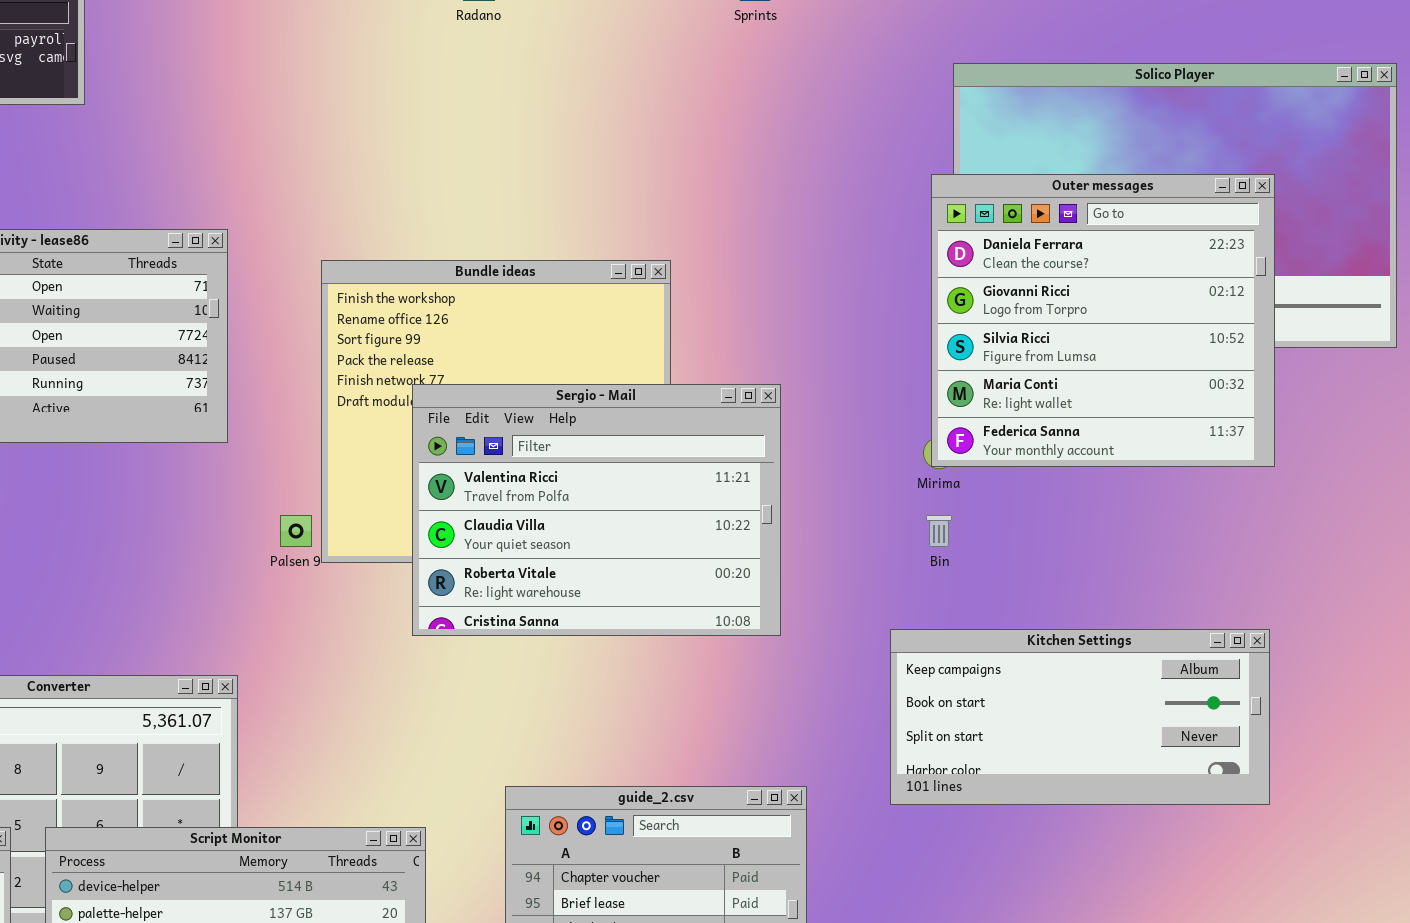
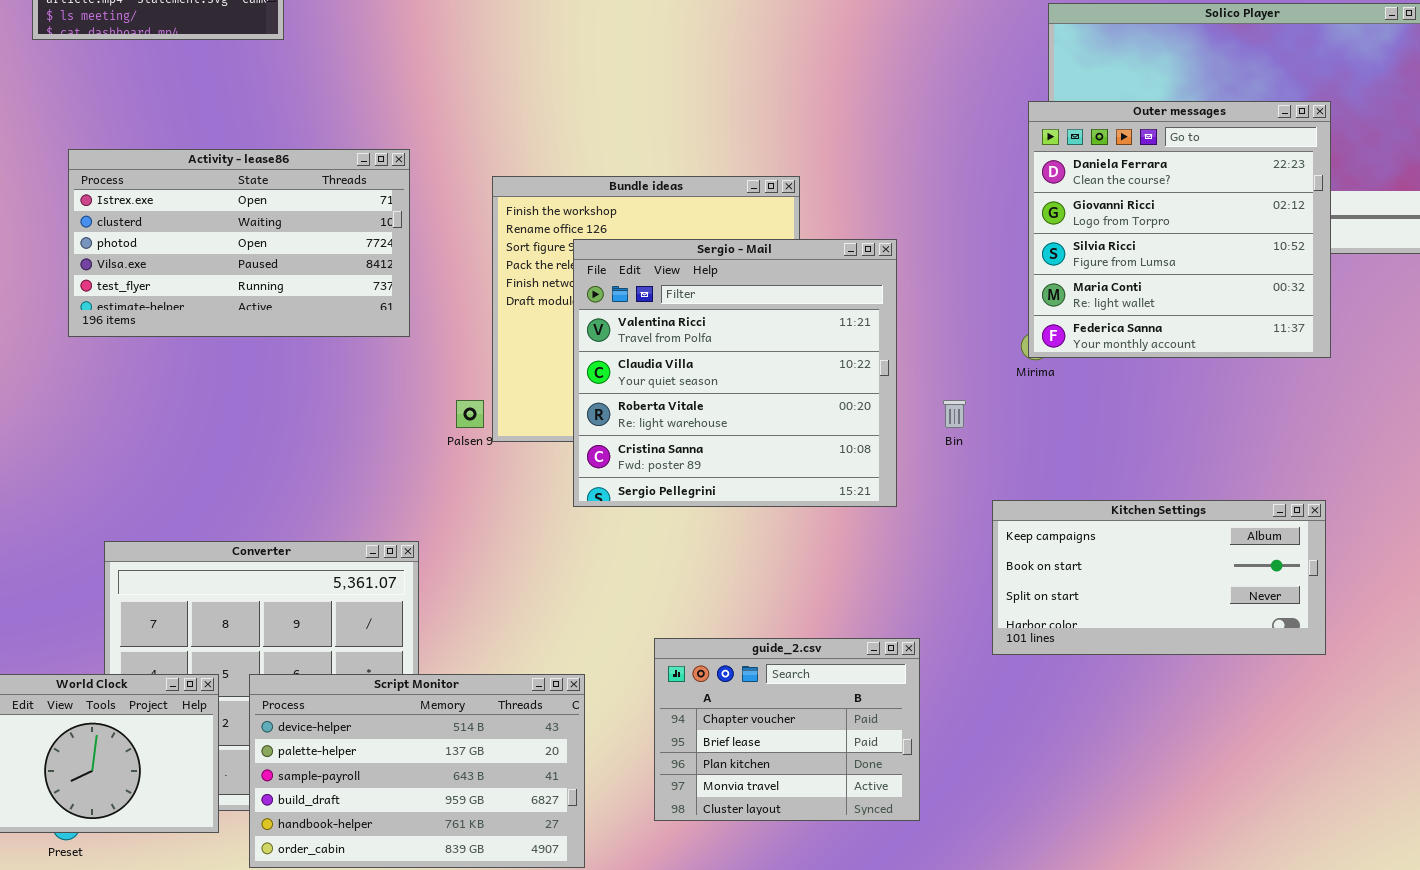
Sergio - Mail: [412,384,781,636] -> [573,239,897,507], resized
Bin: [926,515,952,547] -> [943,400,966,428], moved

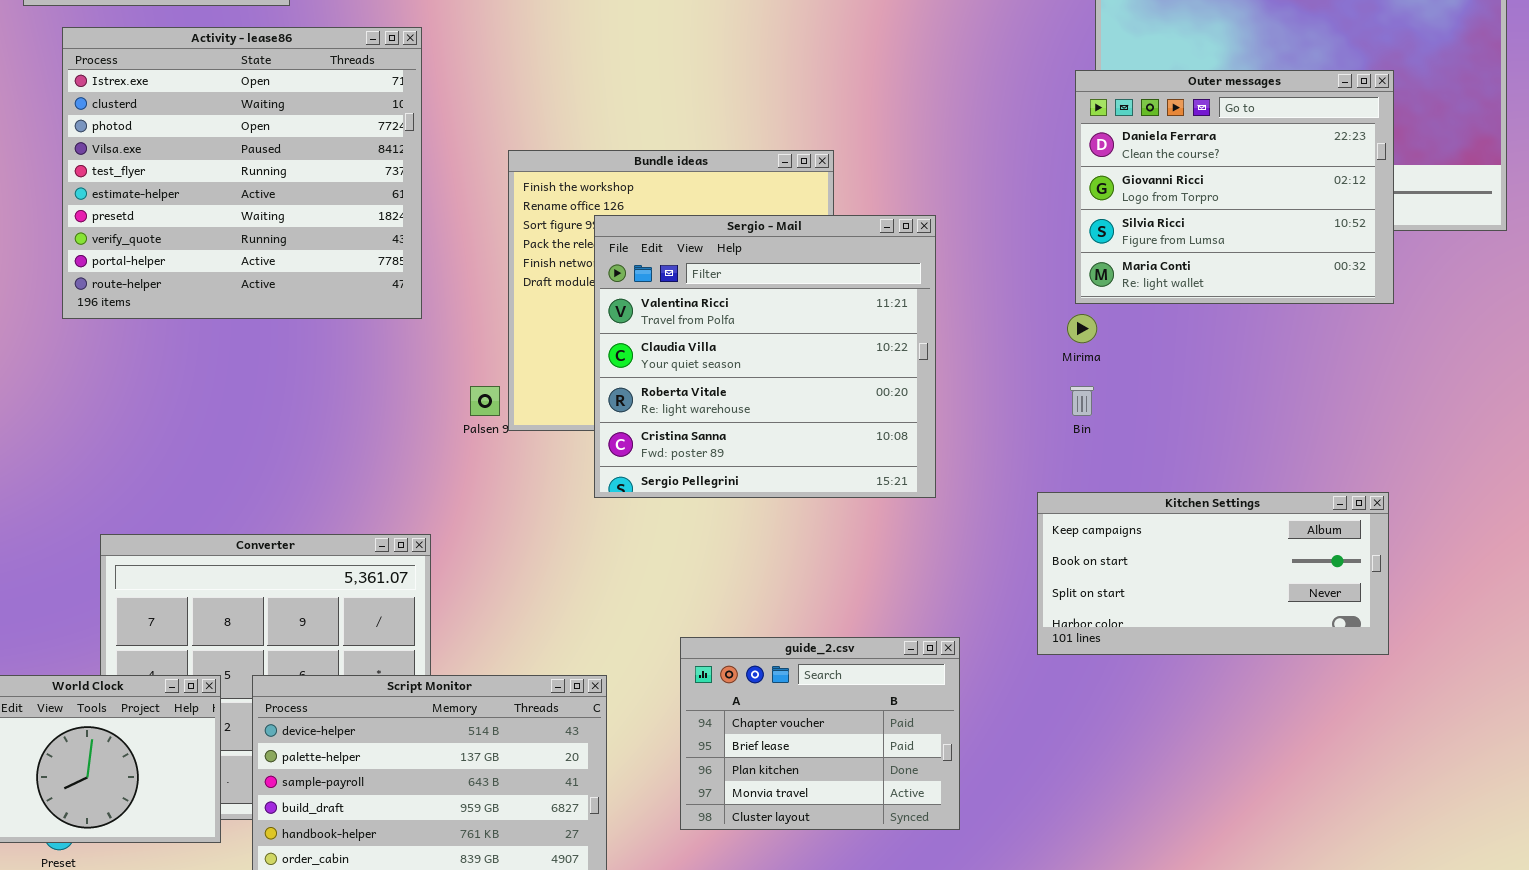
Outer messages: [1028,101,1331,358] -> [1075,70,1394,304], resized
Activity - lease86: [68,149,410,337] -> [62,27,422,319], resized
Bin: [943,400,966,428] -> [1070,386,1094,416], moved

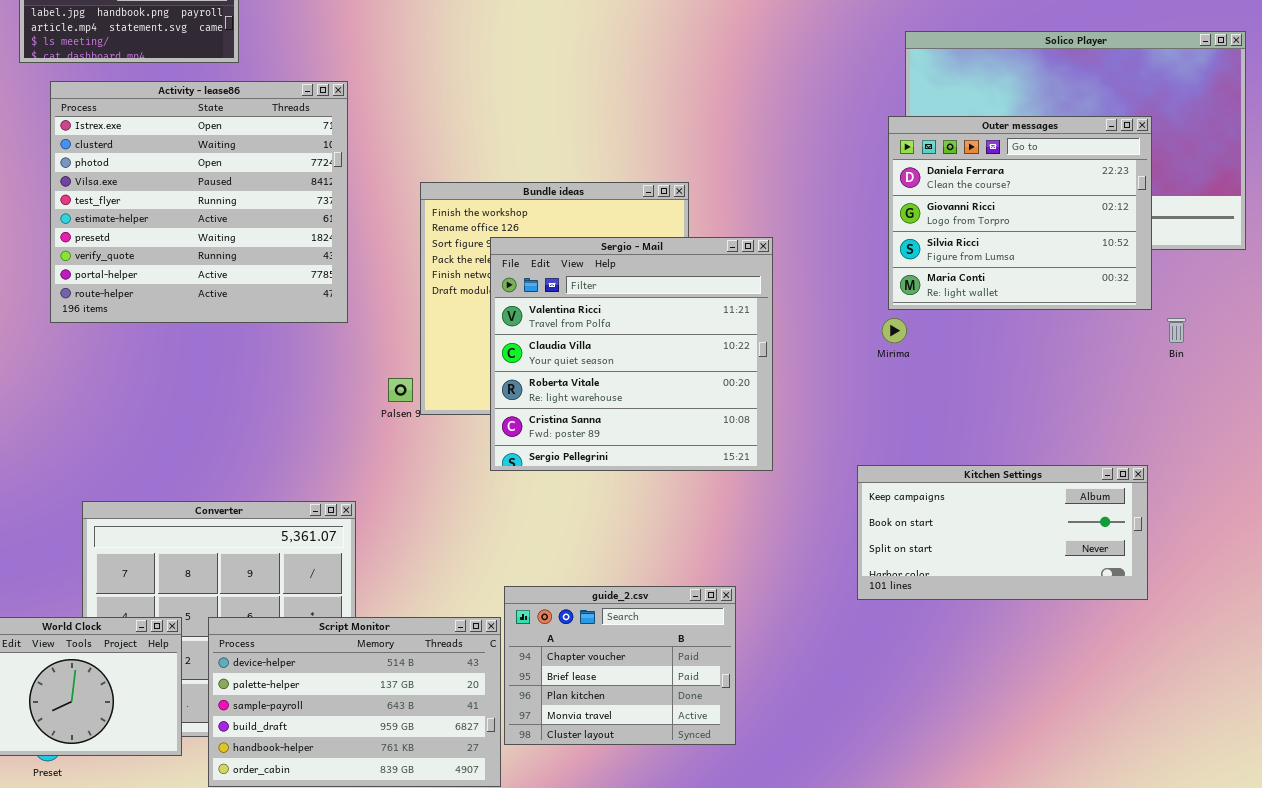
Bin: [1070,386,1094,416] -> [1167,318,1186,343], moved
guide_2.csv: [680,637,960,830] -> [504,586,736,745], moved

